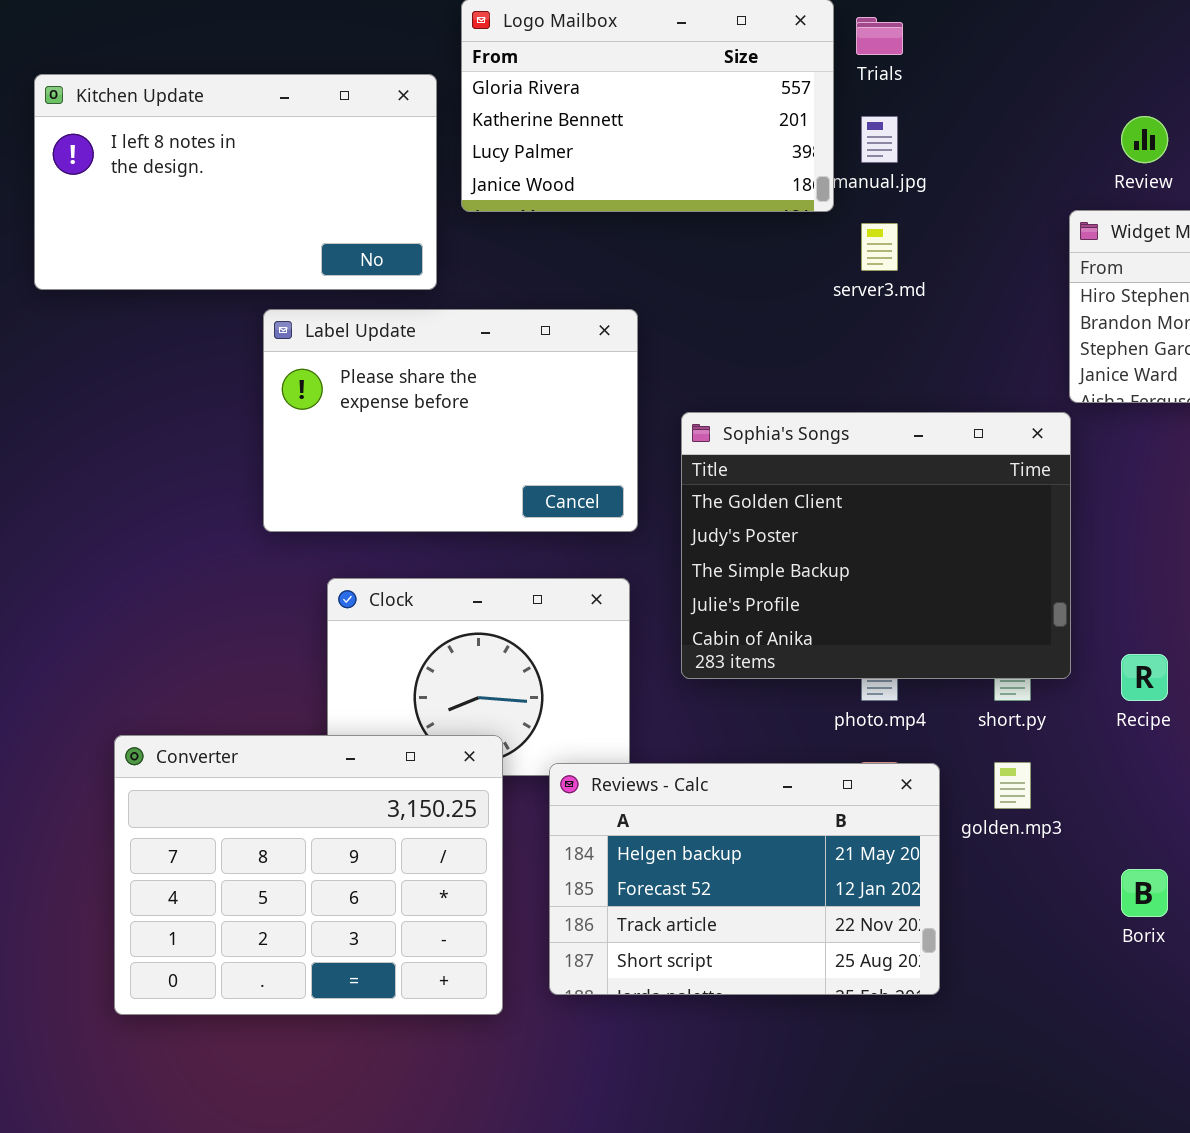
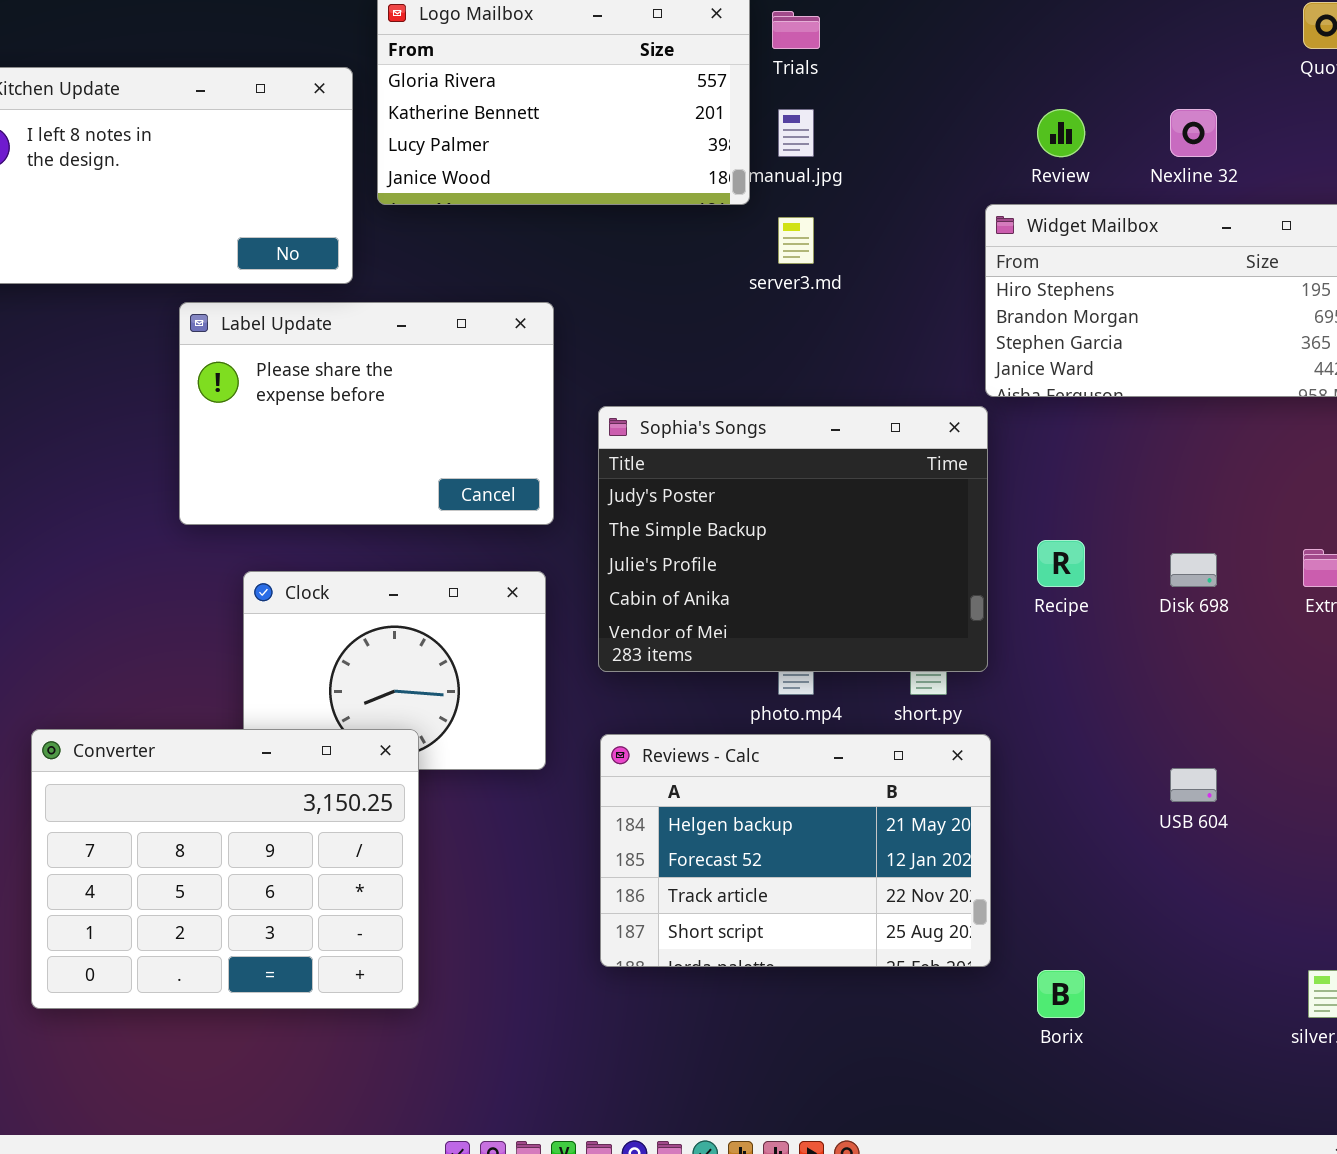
Sophia's Songs: [681,412,1071,679] -> [598,406,988,672], scrolled down 1 row
Recipe: [1121,654,1168,701] -> [1037,540,1085,587], moved
Reviews - Calc: [549,763,940,995] -> [600,734,991,967], moved
Borix: [1121,869,1168,917] -> [1037,970,1085,1018], moved

